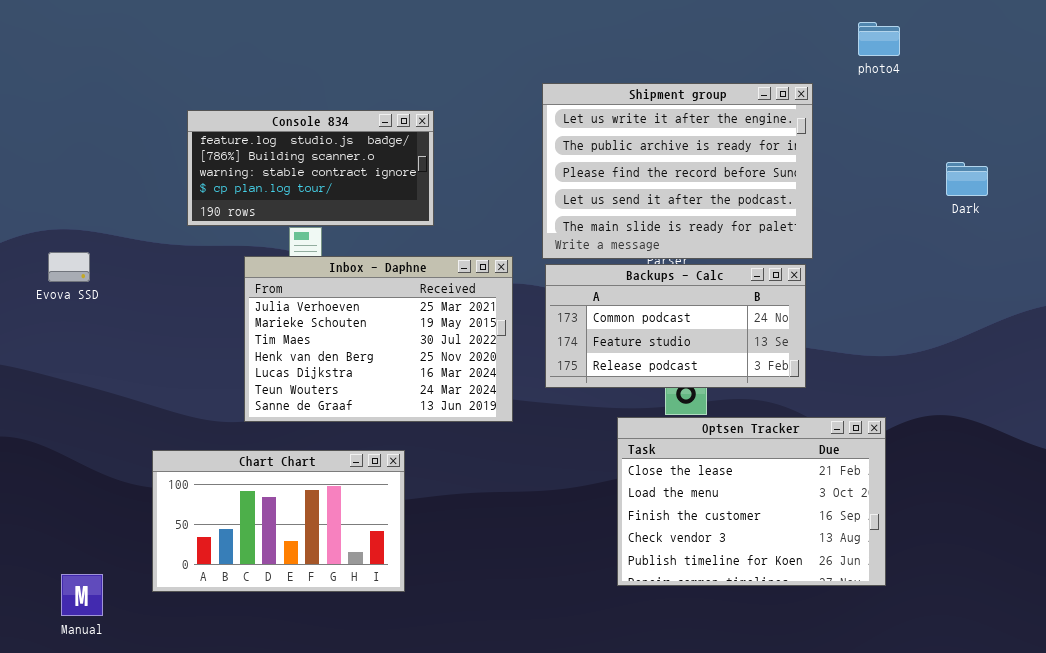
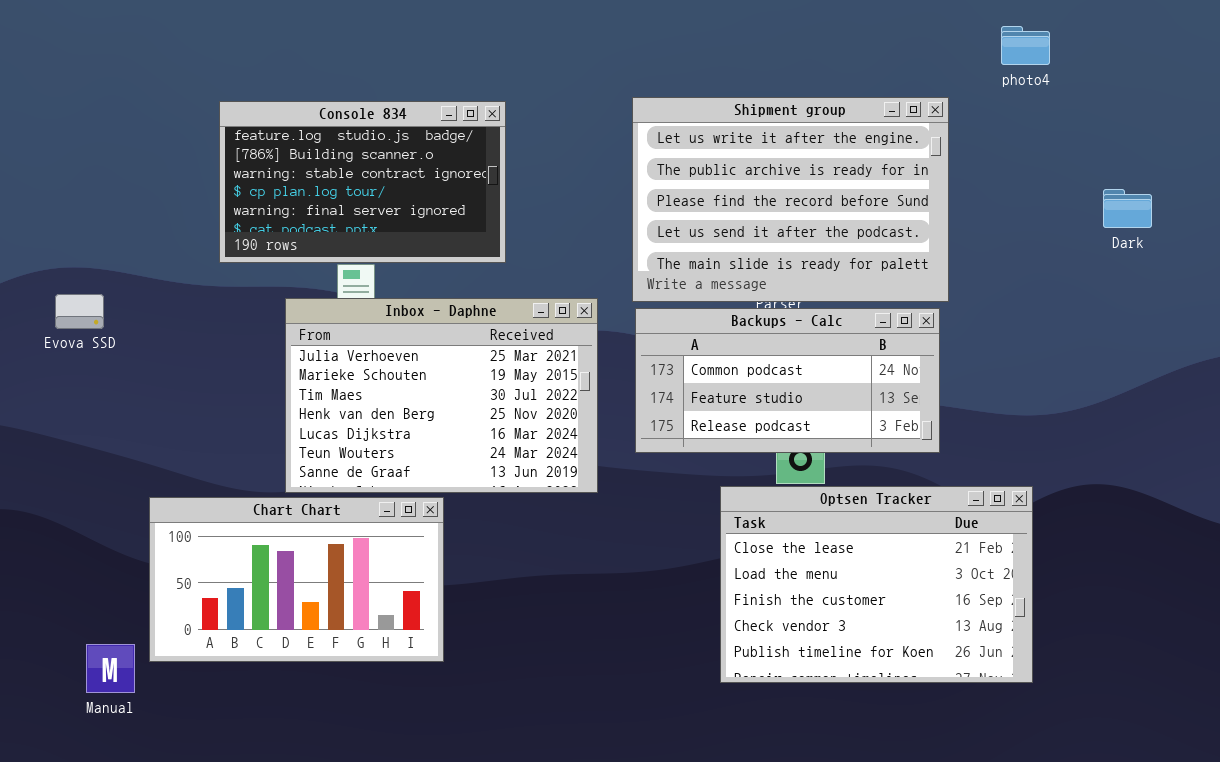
Console 834: [187,110,434,226] -> [219,101,506,263], resized
Chart Chart: [152,450,405,592] -> [149,497,444,662], moved
Manual: [61,574,103,616] -> [86,644,135,693], moved

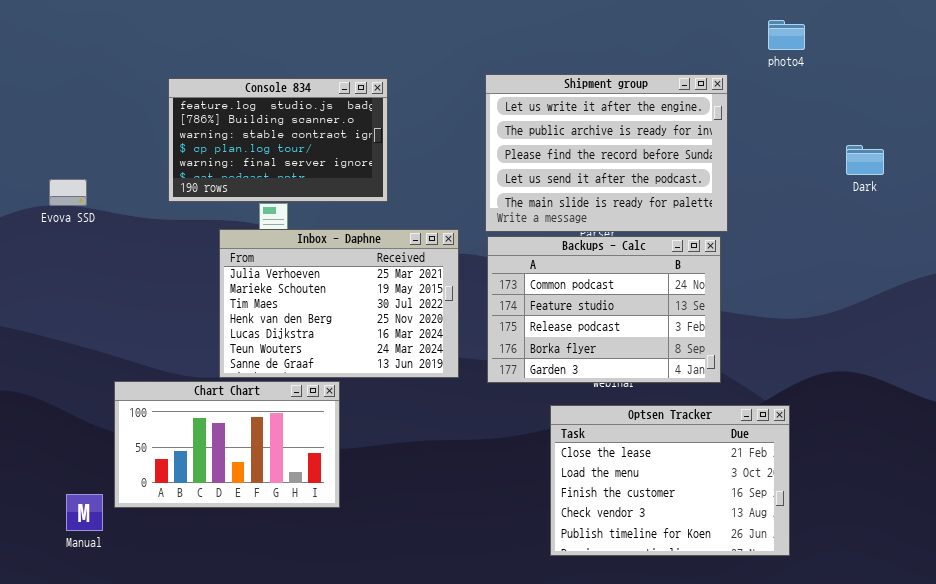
Evova SSD: [55,294,104,329] -> [49,179,87,206], moved
Backups - Calc: [635,308,940,453] -> [487,236,721,383], resized
Optsen Tracker: [720,486,1033,683] -> [550,405,790,556], moved

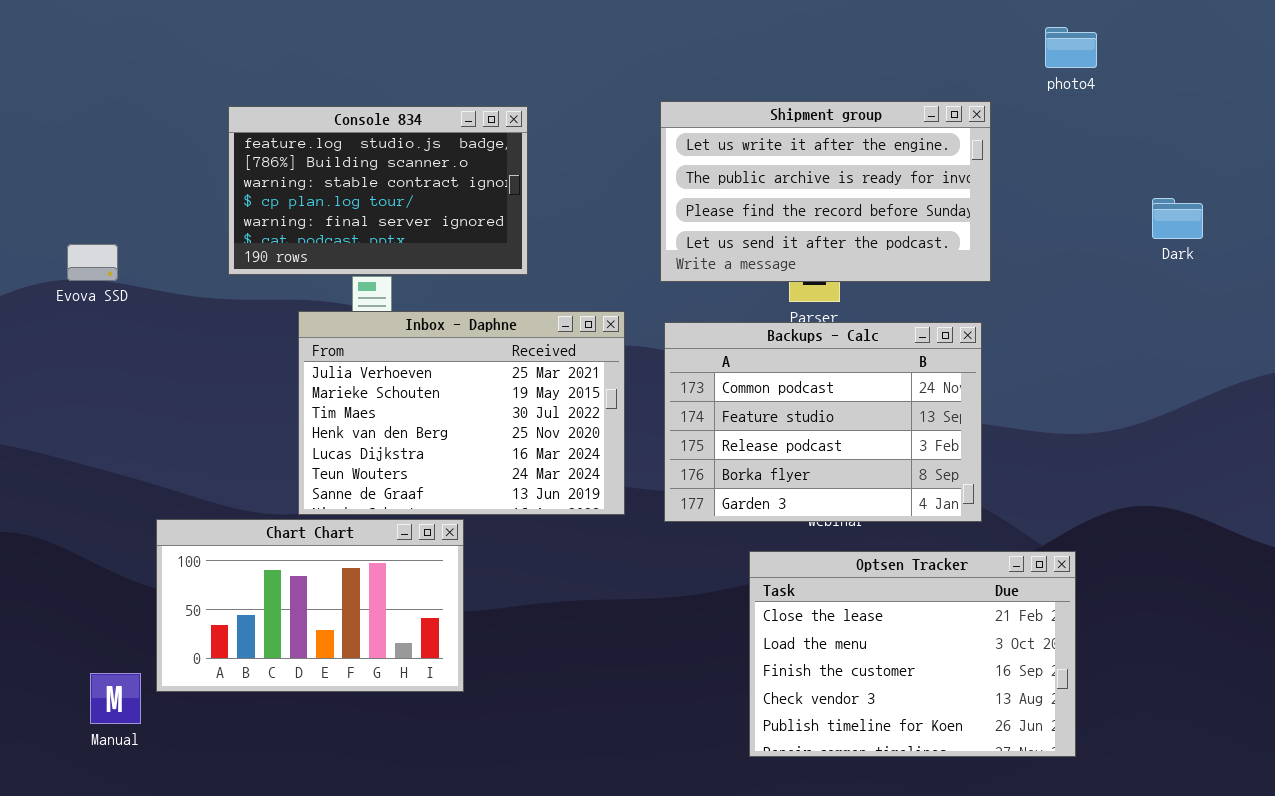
Shipment group: [485,74,728,232] -> [660,101,991,282], resized

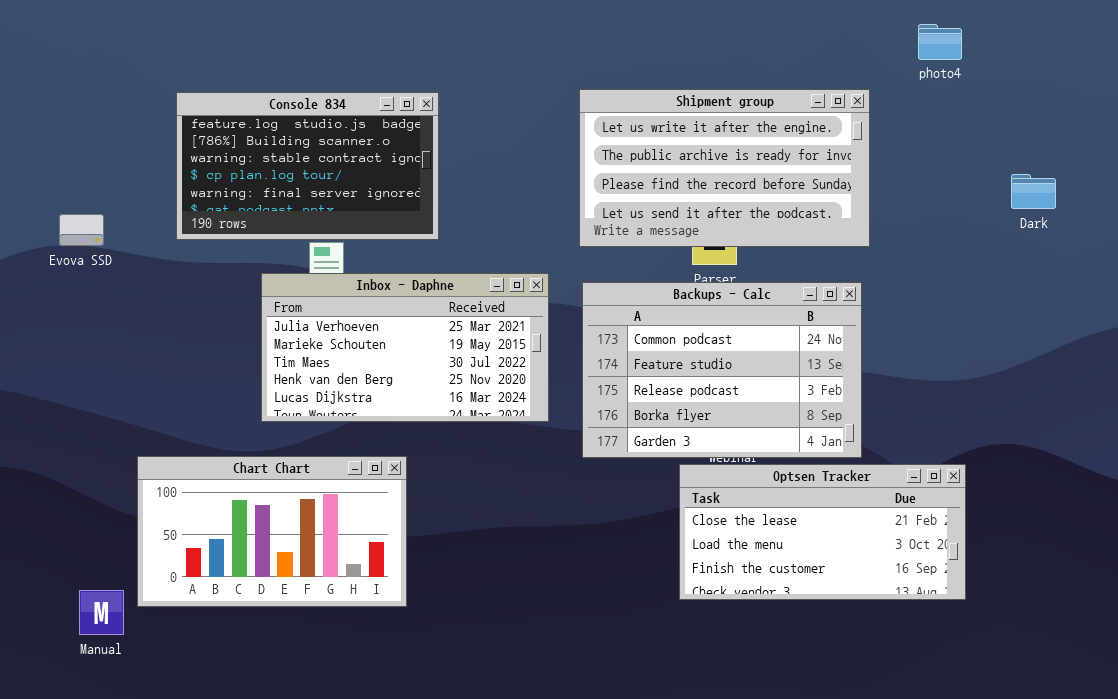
Console 834: [228,106,528,275] -> [176,92,439,240], moved
Inbox - Daphne: [298,311,625,515] -> [261,273,549,422], resized
Optsen Tracker: [749,551,1076,757] -> [679,464,966,600], moved, resized

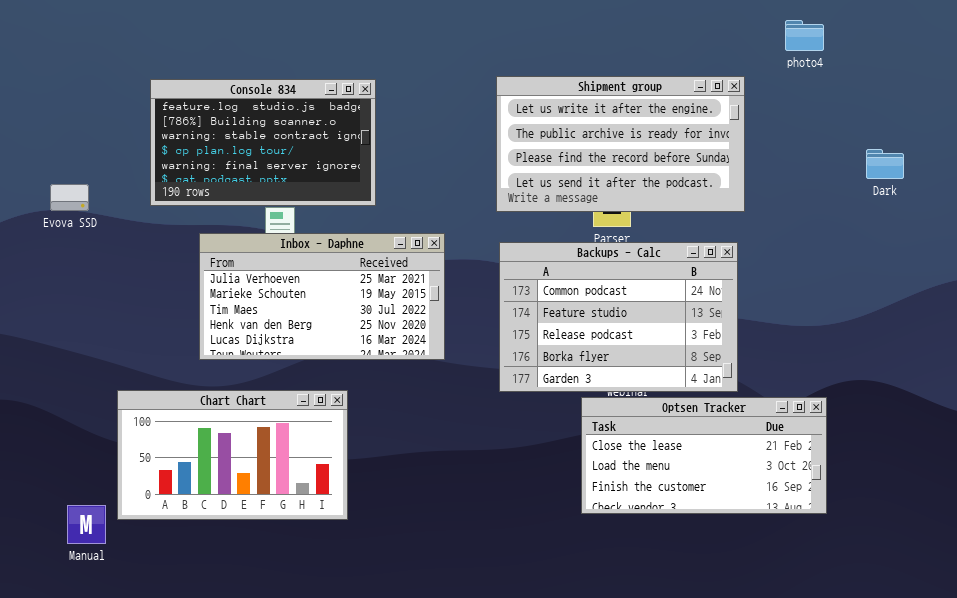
Inbox - Daphne: [261,273,549,422] -> [199,233,445,360], moved

